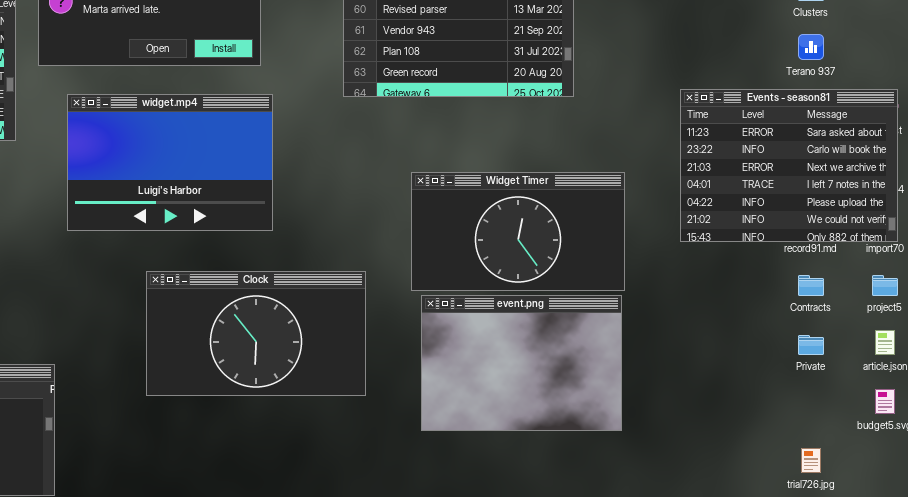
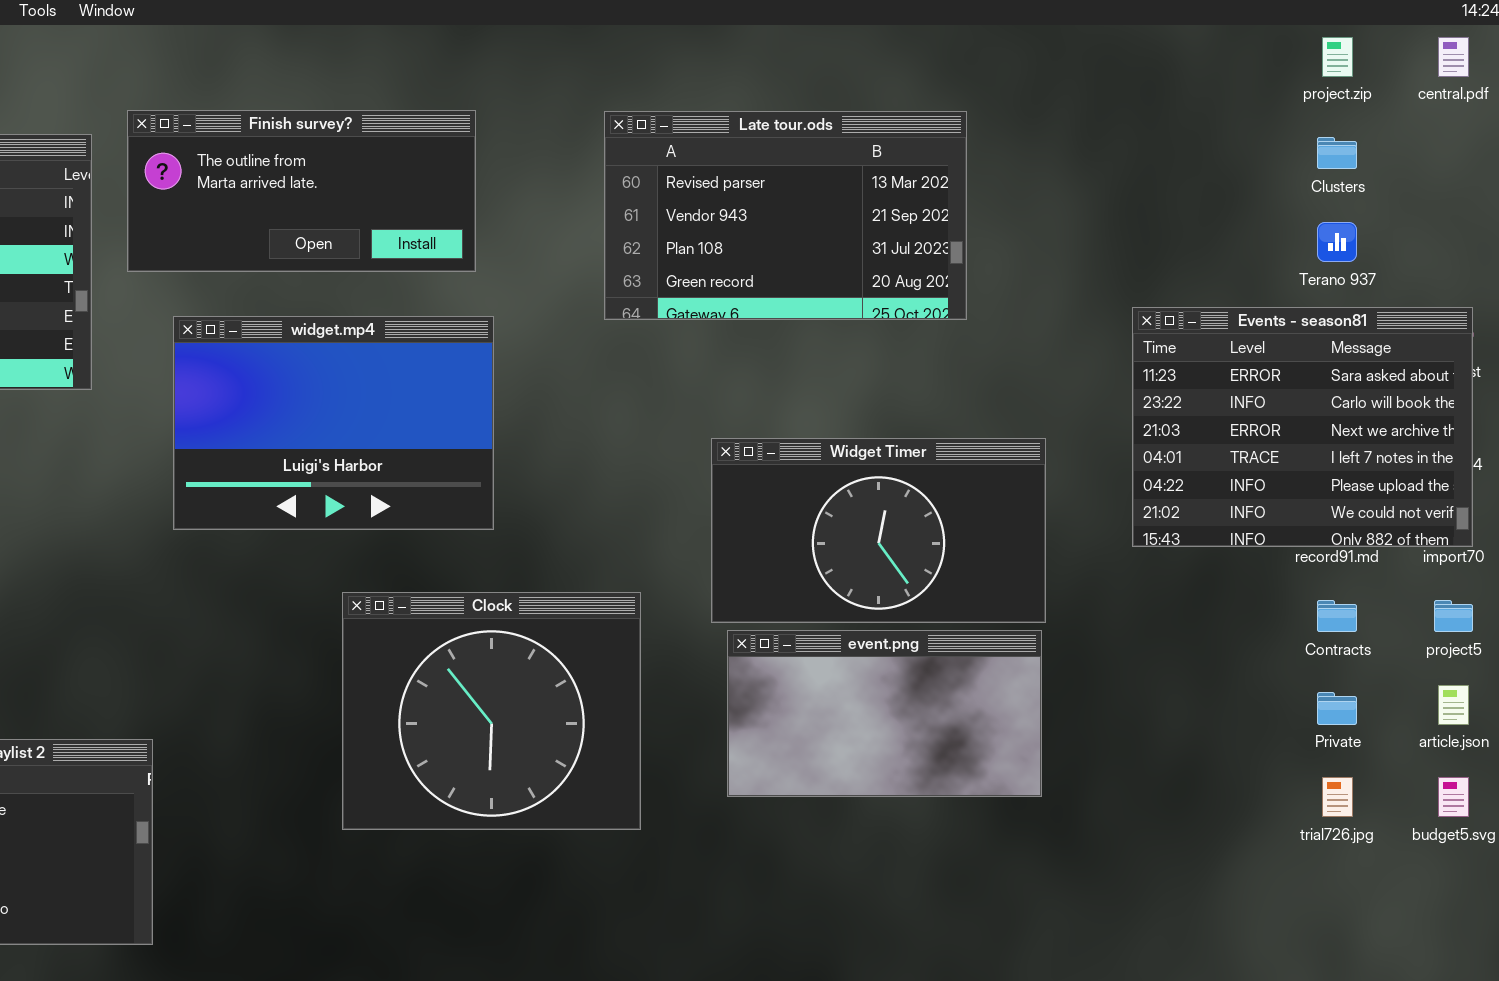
Clock: [146,271,366,396] -> [342,592,641,830], resized
event.png: [421,295,622,431] -> [727,630,1042,797], resized
trial726.jpg: [801,448,821,473] -> [1322,777,1353,817], moved

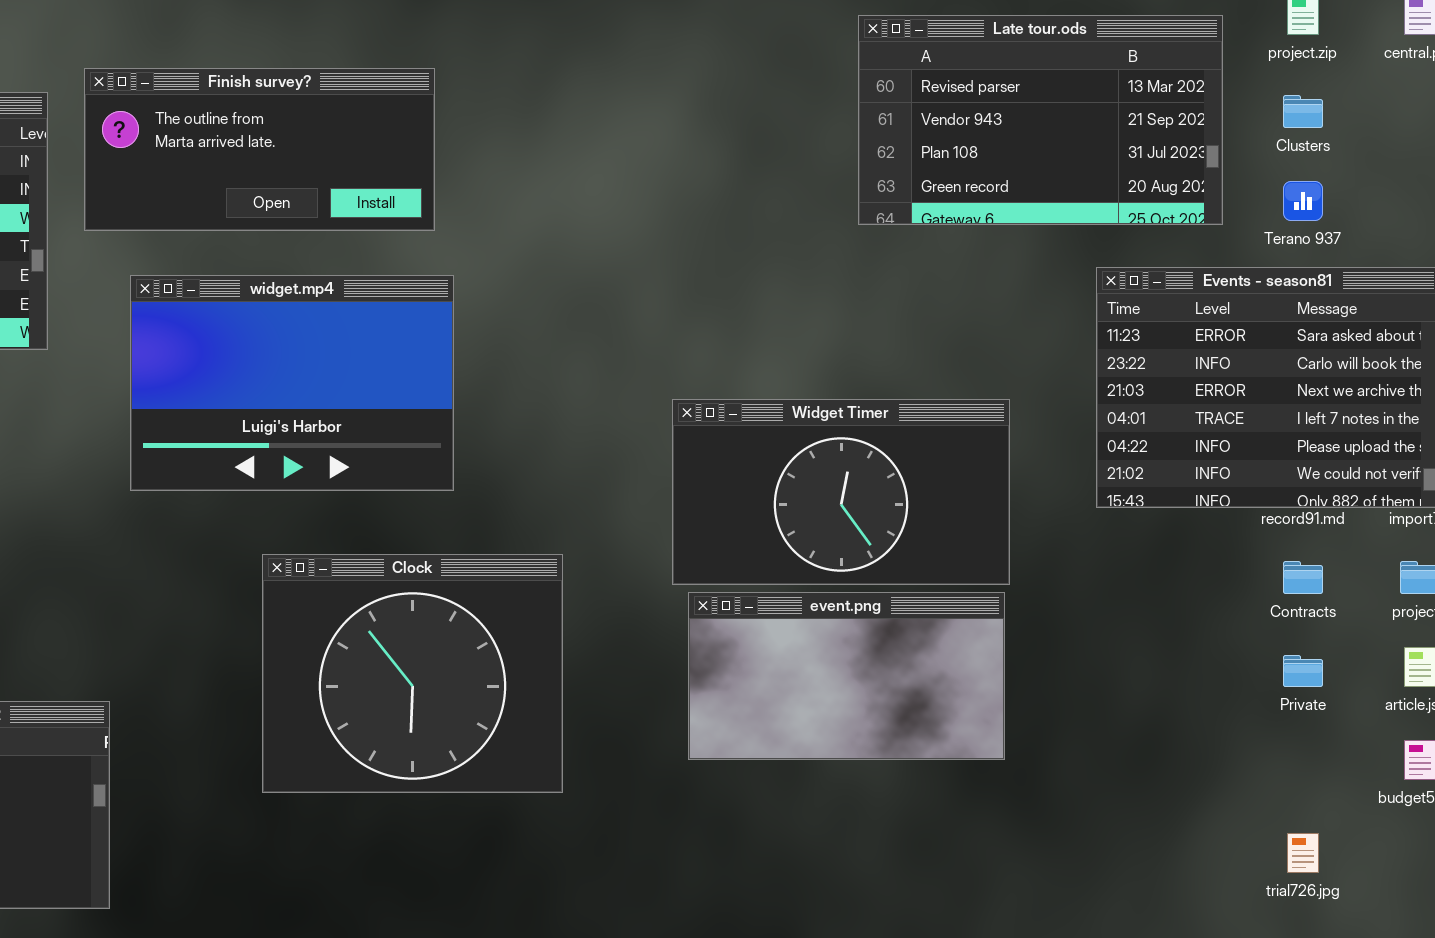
Late tour.ods: [604,111,967,320] -> [858,15,1223,225], moved
Clock: [342,592,641,830] -> [262,554,563,793], moved
trial726.jpg: [1322,777,1353,817] -> [1287,833,1319,873], moved

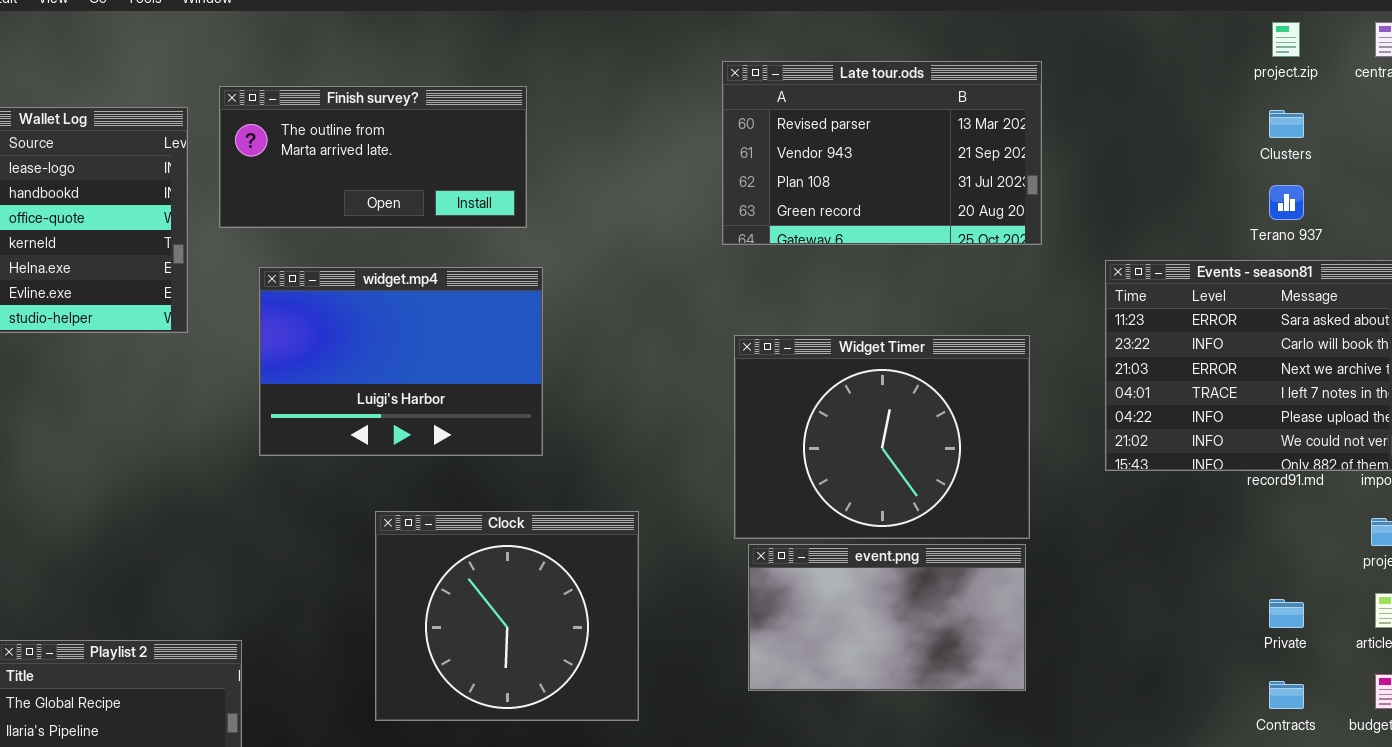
Late tour.ods: [858,15,1223,225] -> [722,61,1042,245], moved
Widget Timer: [672,399,1010,585] -> [734,335,1030,539], resized
Contracts: [1283,561,1323,594] -> [1269,681,1304,709], moved

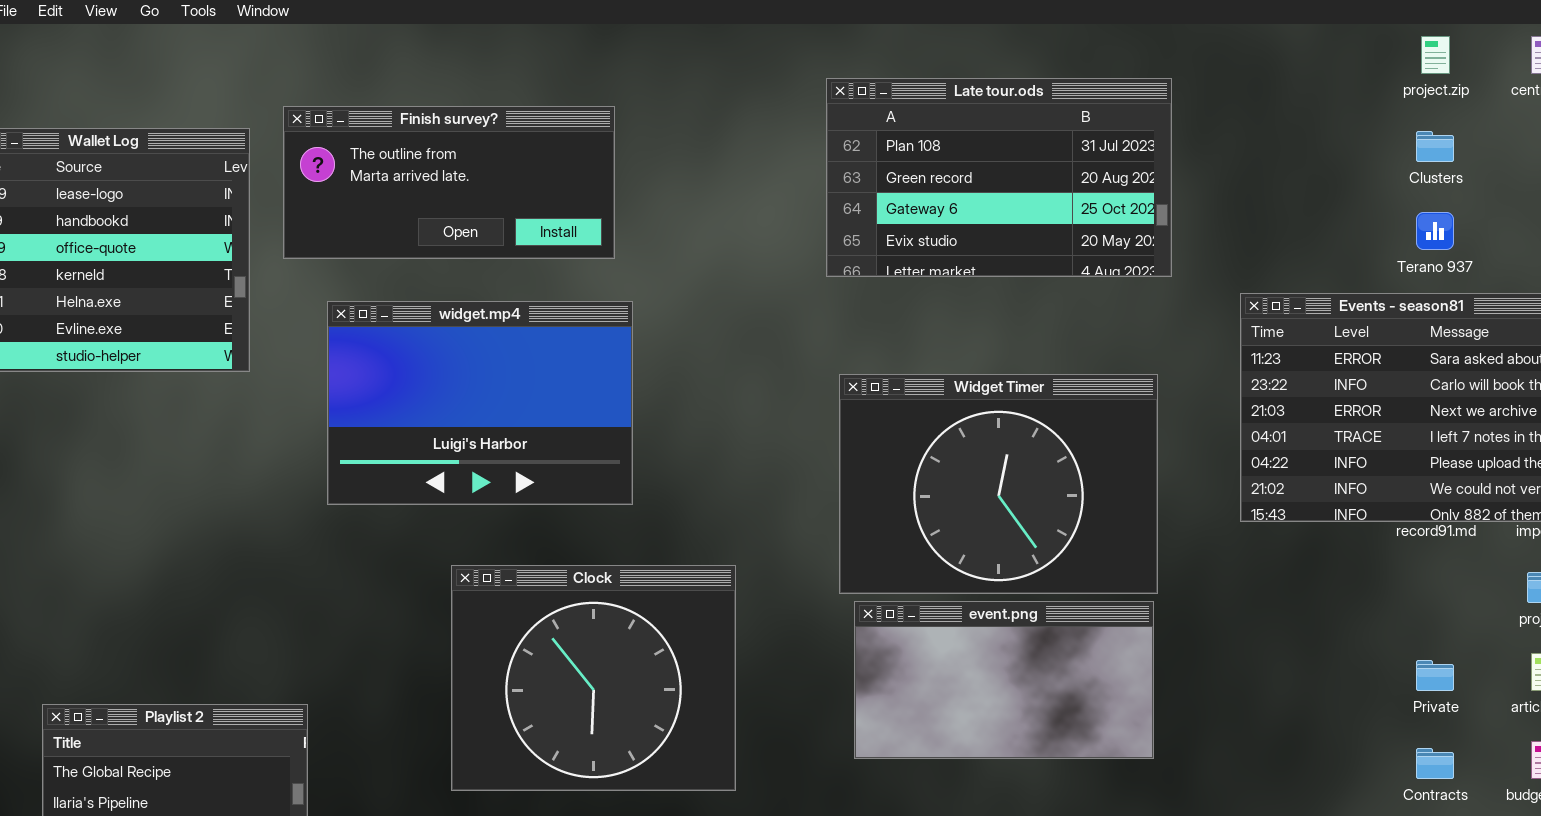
Late tour.ods: [722,61,1042,245] -> [826,78,1172,277], scrolled down 2 rows

